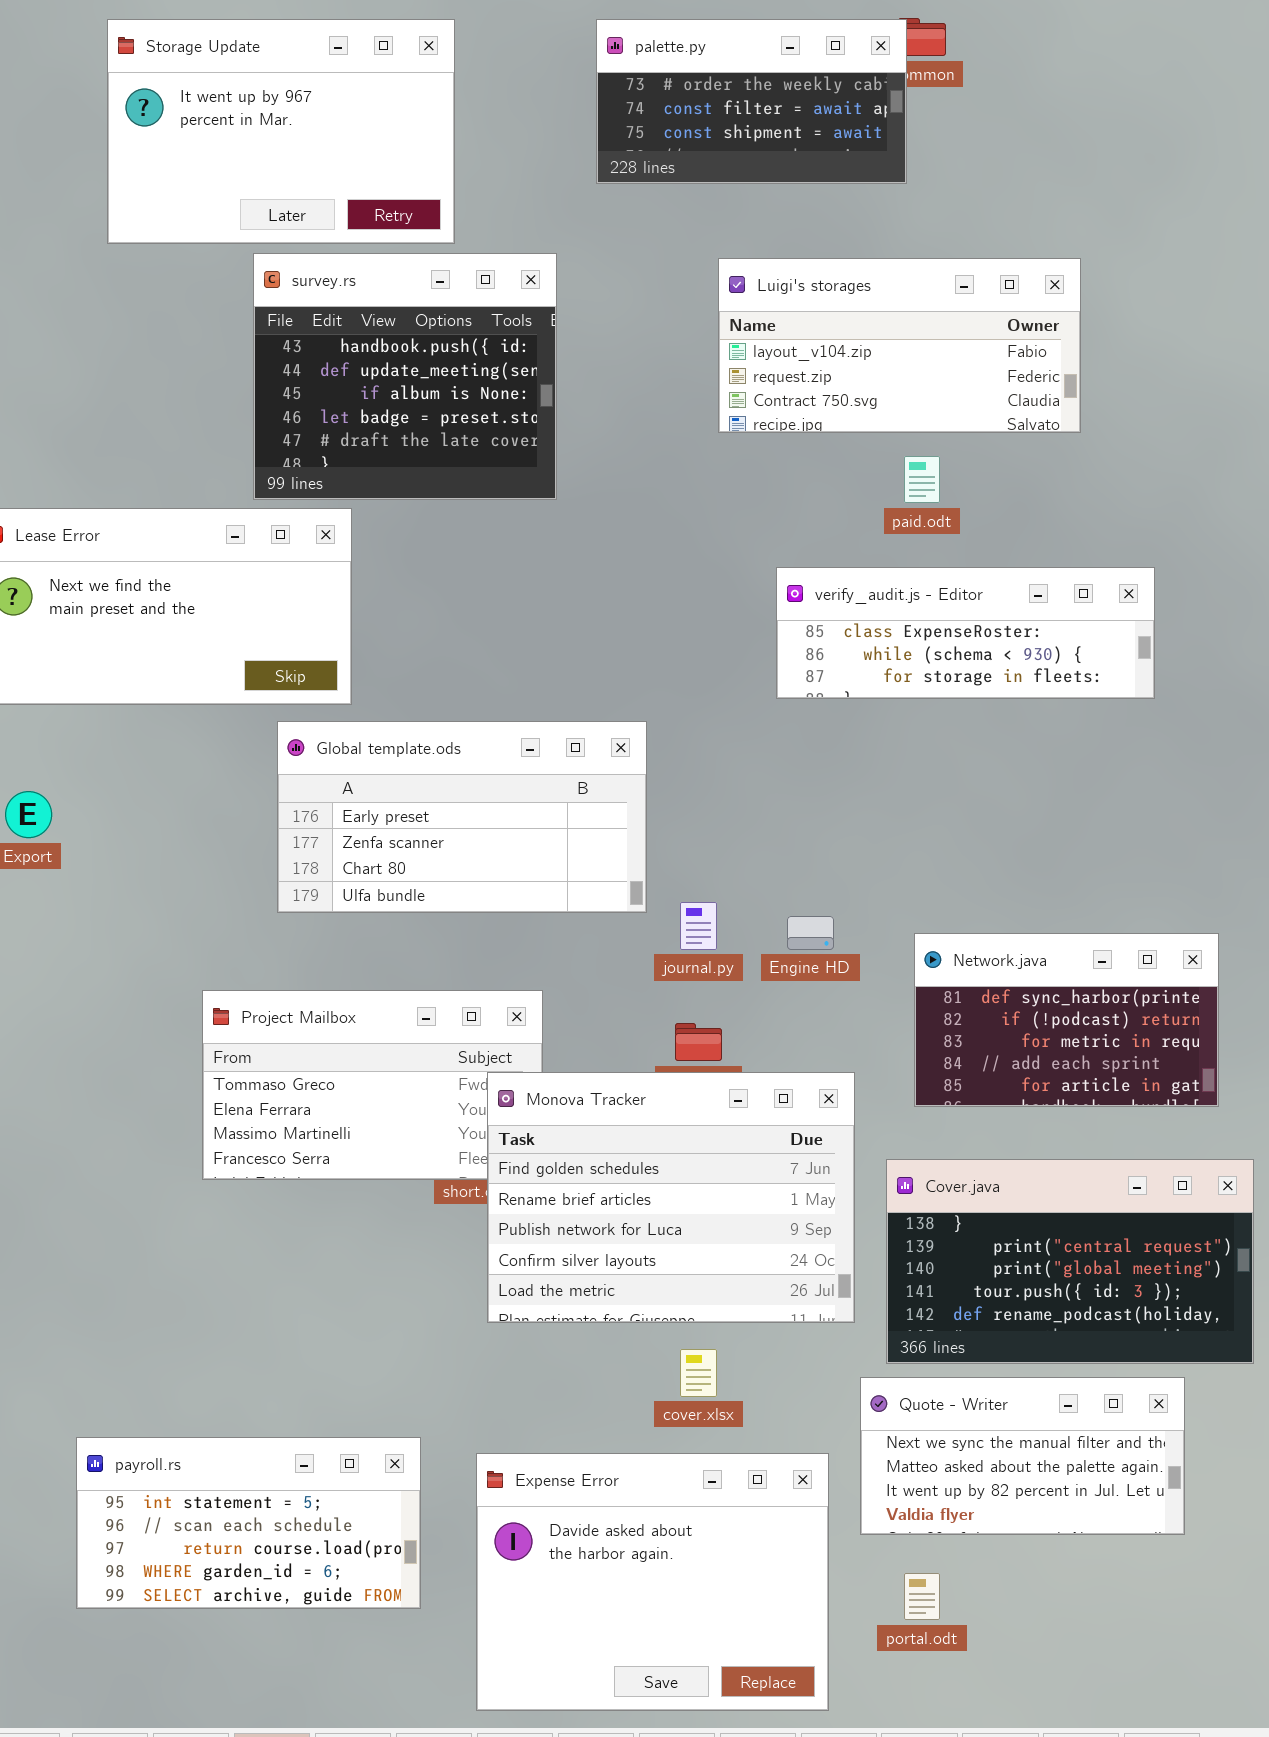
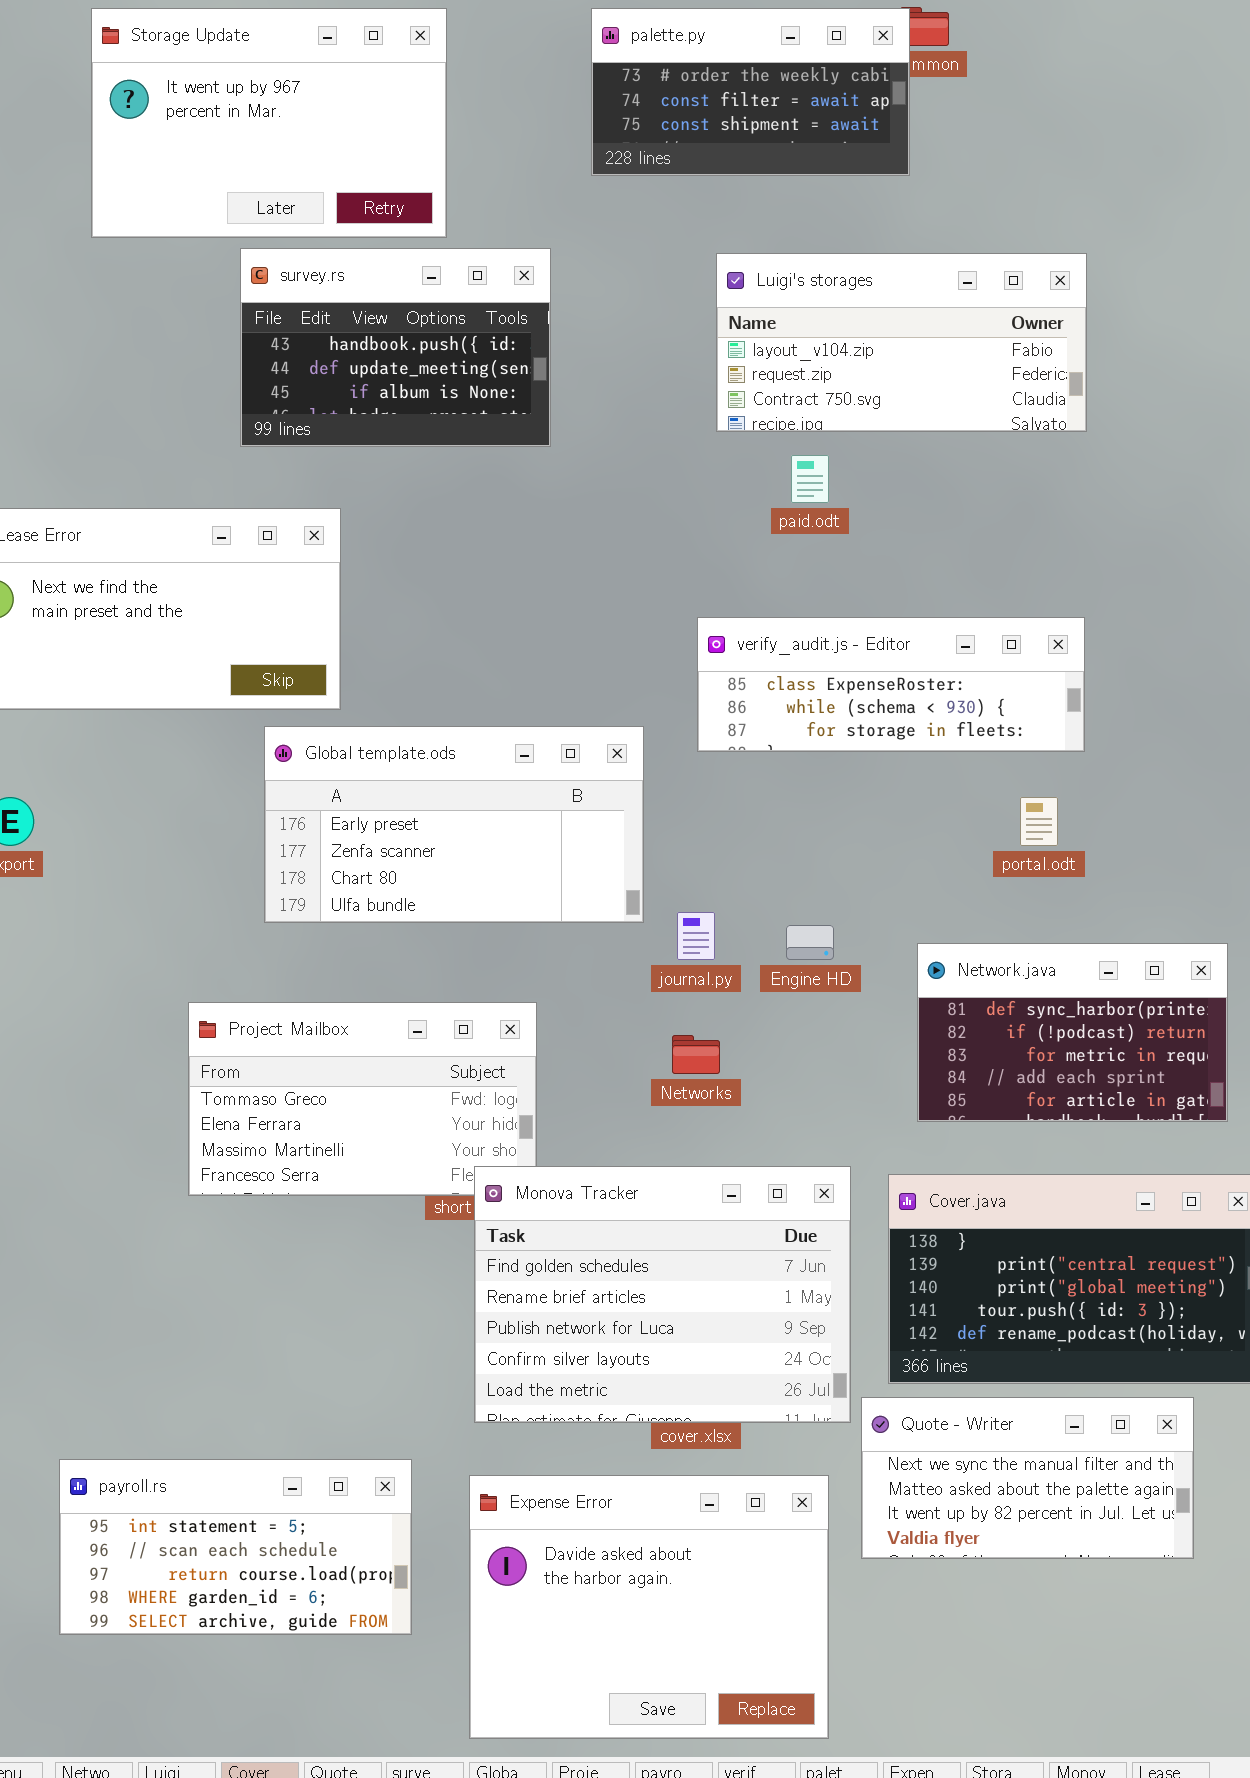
survey.rs: [253,253,557,500] -> [240,248,551,447], resized
paid.odt: [904,456,940,503] -> [791,455,829,503], moved
verify_audit.js - Editor: [776,567,1155,699] -> [697,617,1085,752], moved
Monova Tracker: [487,1072,855,1323] -> [474,1166,851,1423], moved
portal.odt: [904,1573,940,1620] -> [1020,797,1058,846], moved

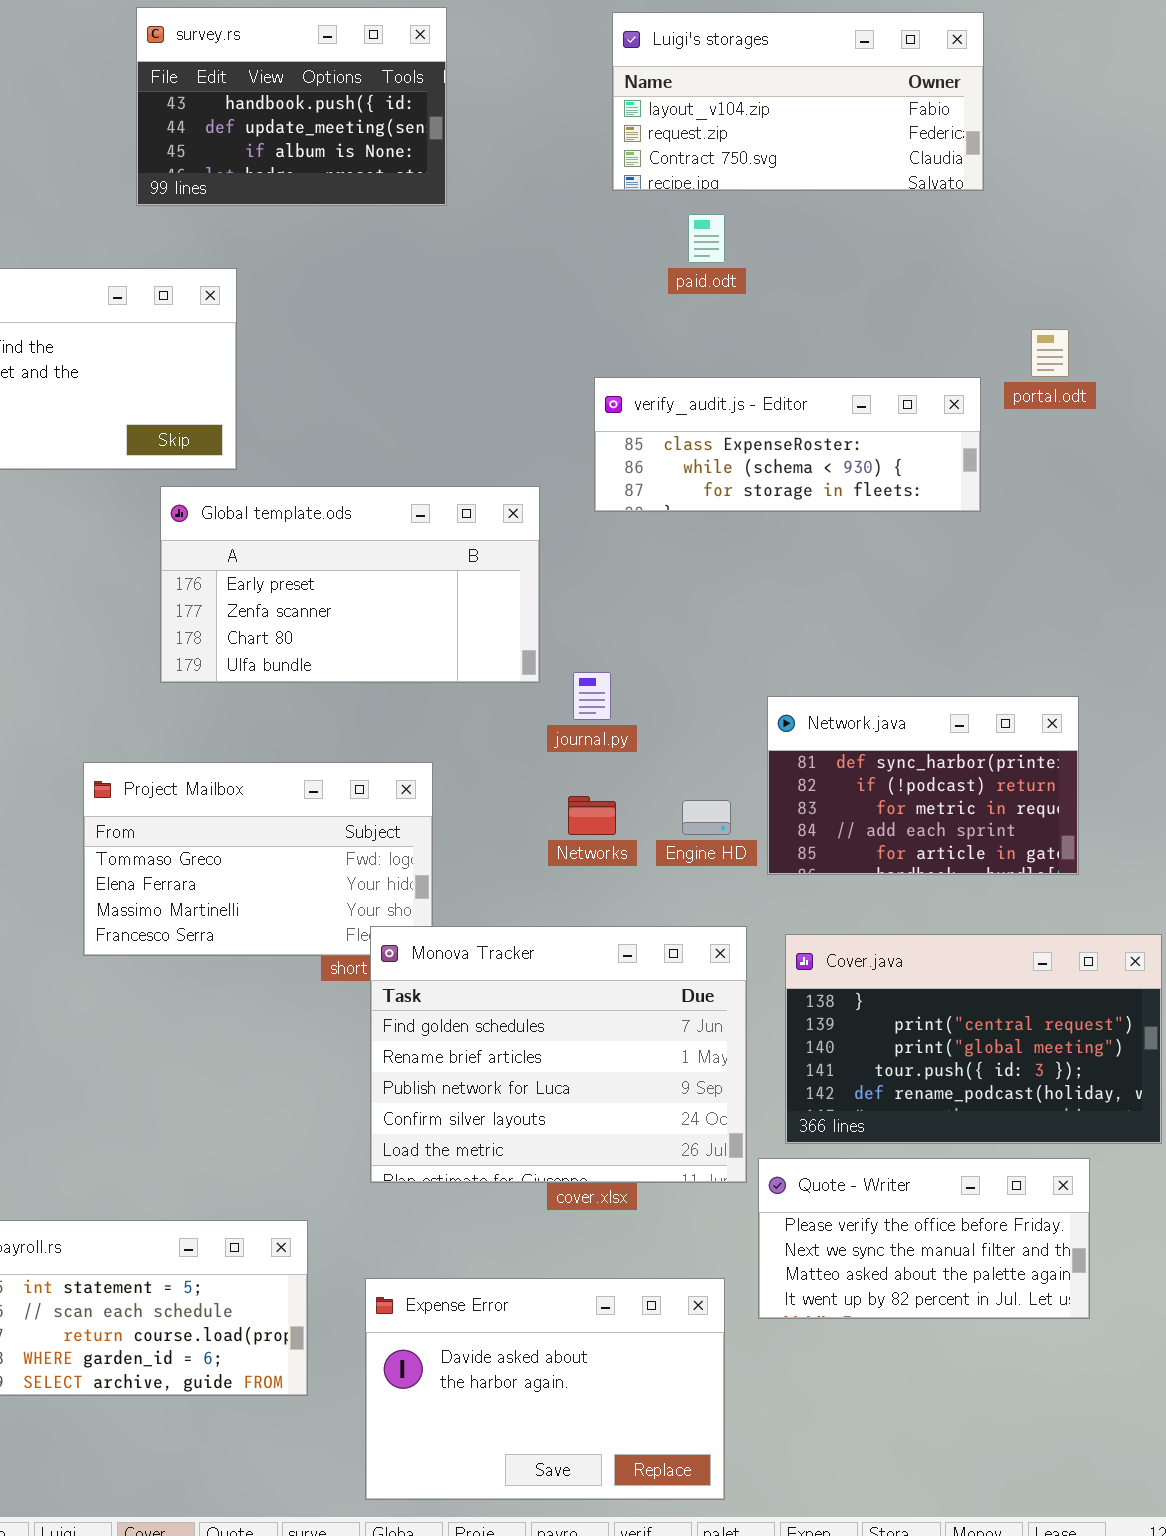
portal.odt: [1020,797,1058,846] -> [1031,329,1069,377], moved
Engine HD: [786,925,834,960] -> [682,800,731,835], moved
Network.java: [917,943,1228,1122] -> [767,696,1079,875], moved
Quote - Writer: [861,1397,1194,1559] -> [758,1158,1090,1319], scrolled up 1 row
Expense Error: [469,1475,829,1739] -> [365,1278,725,1500], resized

